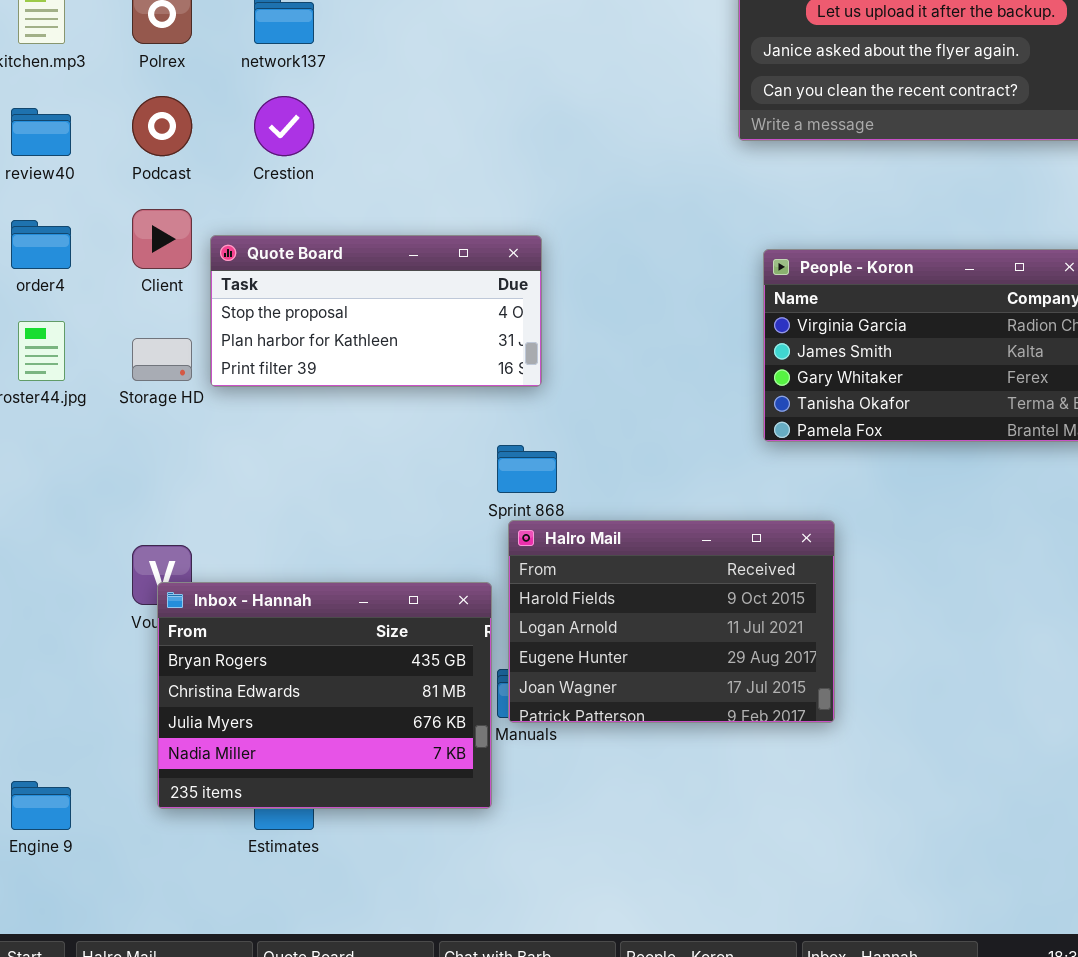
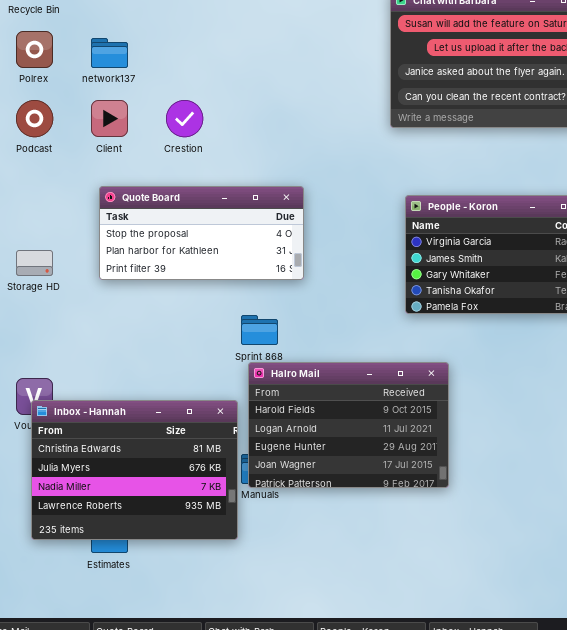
Crestion: [254,96,314,156] -> [166,100,203,137], moved
Client: [132,209,192,269] -> [91,100,128,137], moved
Quote Board: [210,235,542,387] -> [99,186,304,280], moved
Inbox - Hannah: [157,582,492,809] -> [31,400,238,540], scrolled down 1 row

